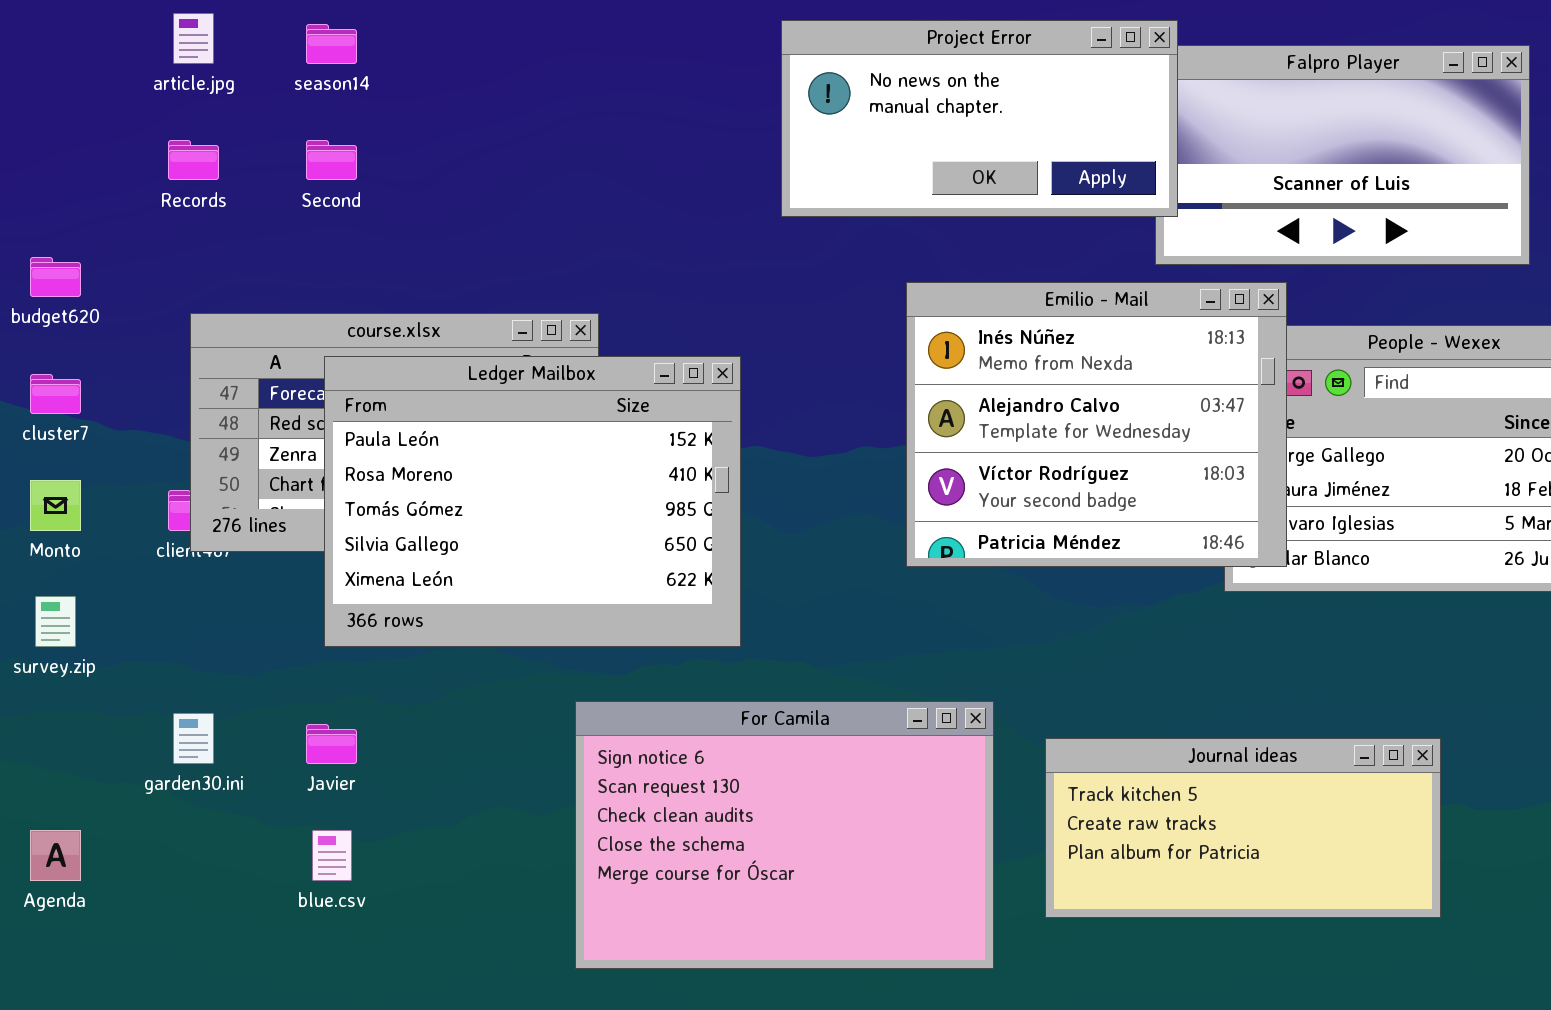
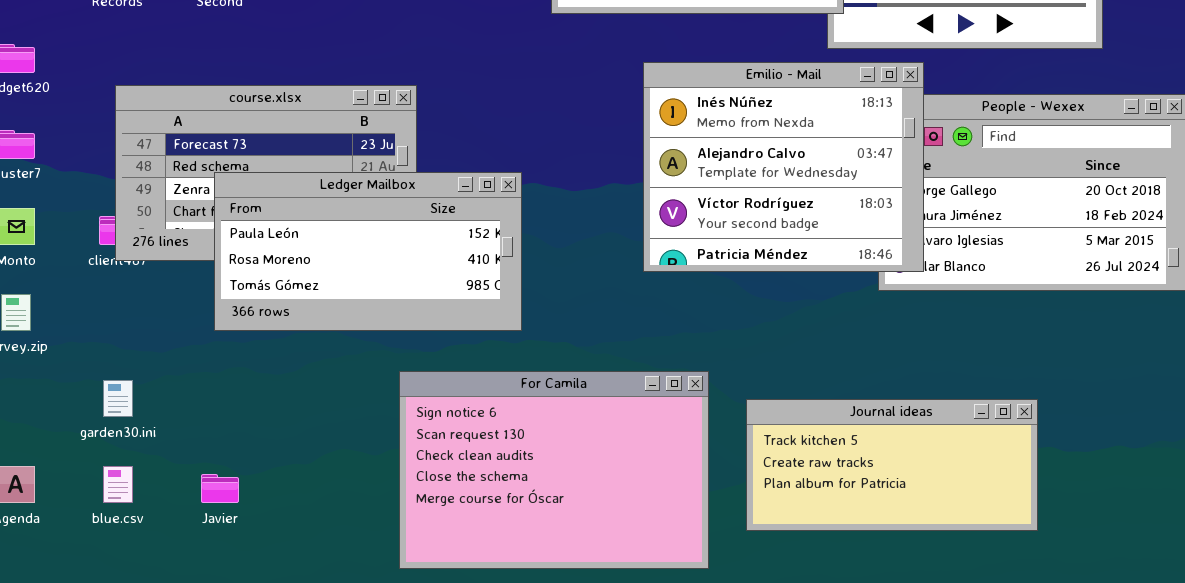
Ledger Mailbox: [324,356,741,647] -> [214,172,522,331], resized
Javier: [306,724,357,764] -> [201,474,239,503], moved
blue.csv: [312,830,352,881] -> [103,466,133,503], moved

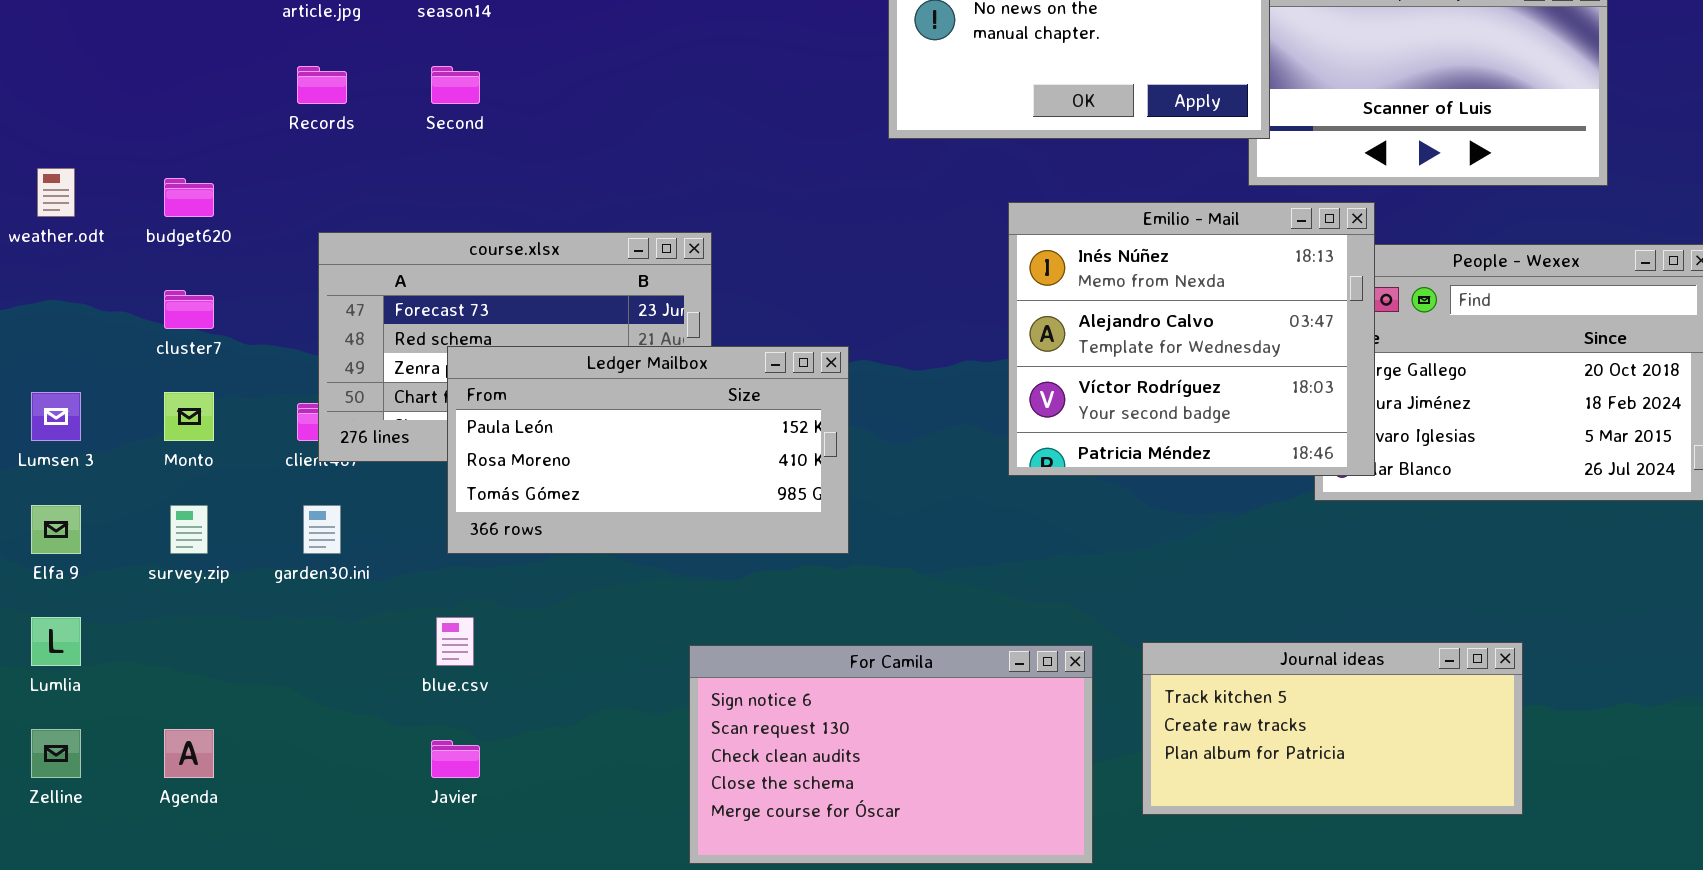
For Camila: [399,371,709,569] -> [689,645,1093,864], resized
garden30.ini: [103,380,133,417] -> [303,505,341,554], moved
blue.csv: [103,466,133,503] -> [436,617,474,666], moved

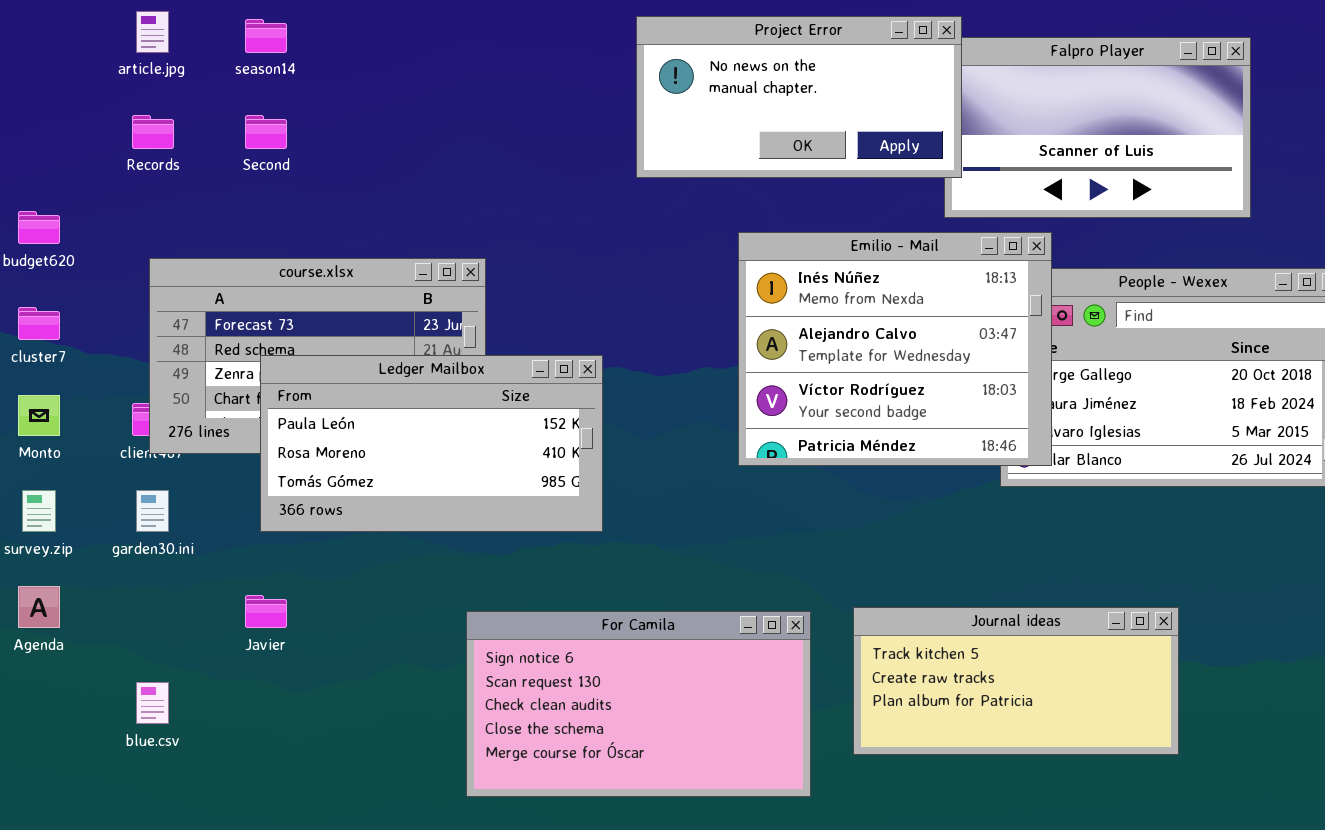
blue.csv: [436,617,474,666] -> [136,682,169,724], moved
Agenda: [164,729,214,778] -> [18,586,60,628], moved
Javier: [431,740,480,778] -> [245,595,287,628], moved

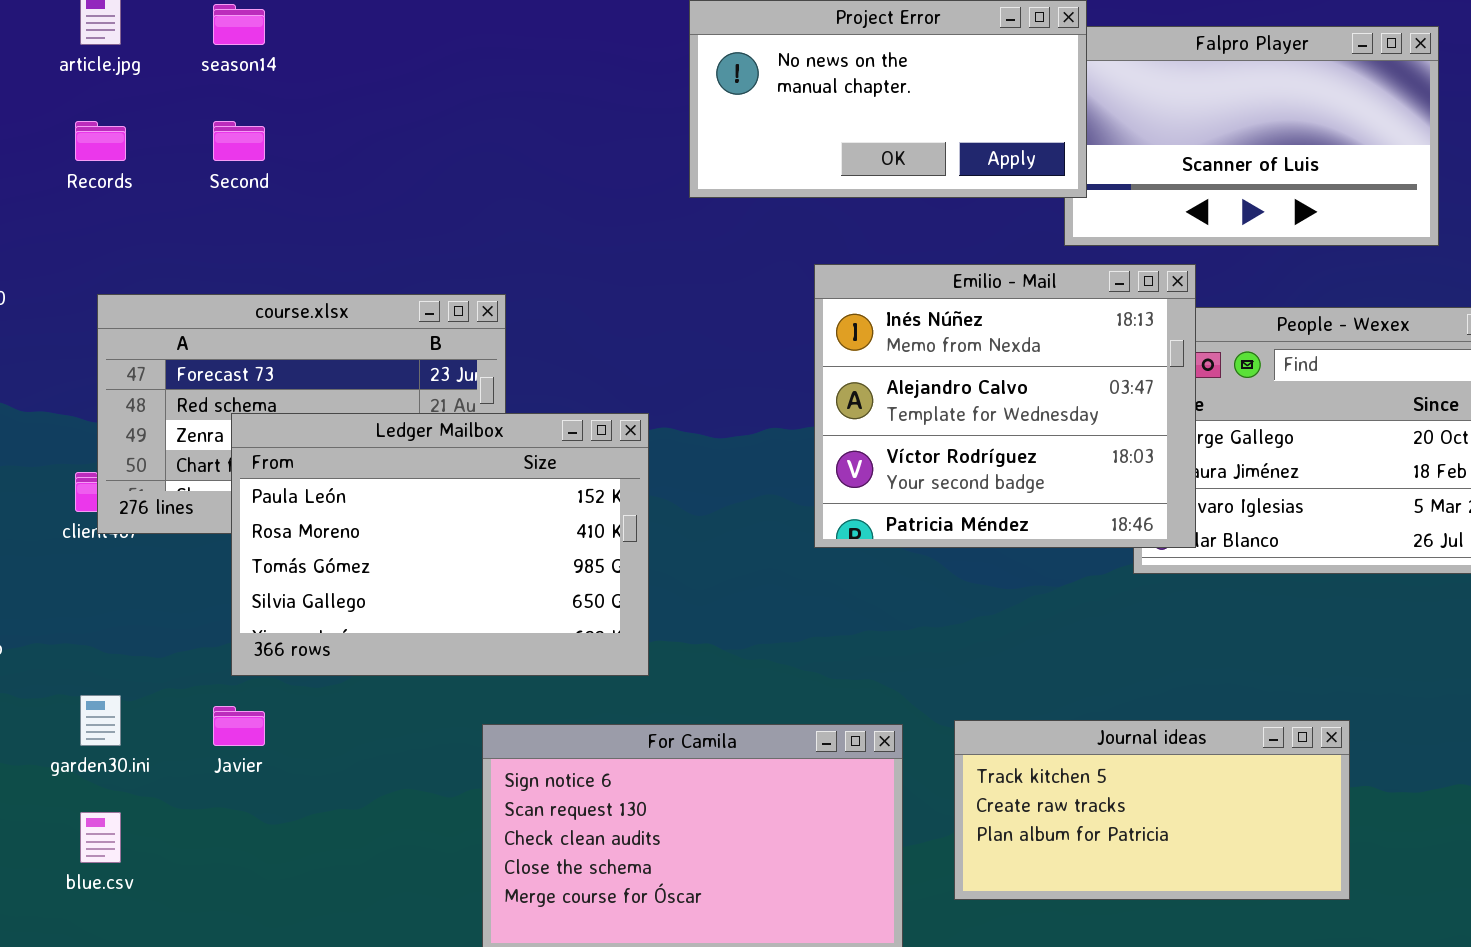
Ledger Mailbox: [260,355,603,532] -> [231,413,649,676], resized
garden30.ini: [136,490,169,532] -> [80,695,121,746], moved

